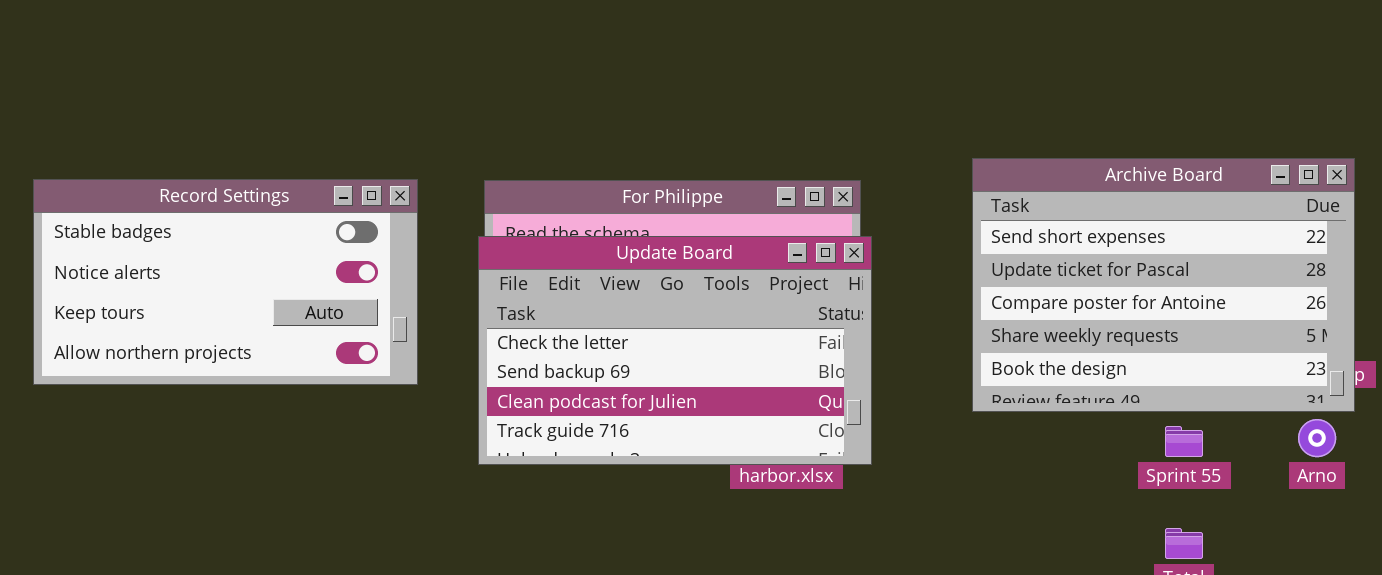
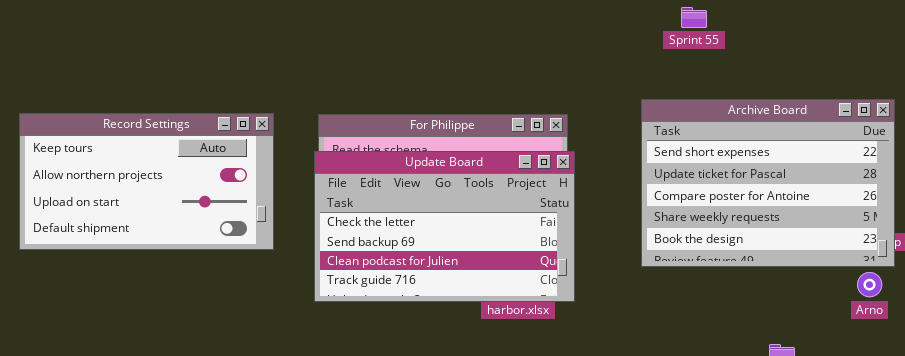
Record Settings: [33,179,418,385] -> [19,113,274,250], scrolled down 2 rows
Sprint 55: [1165,426,1203,457] -> [681,7,707,28], moved

